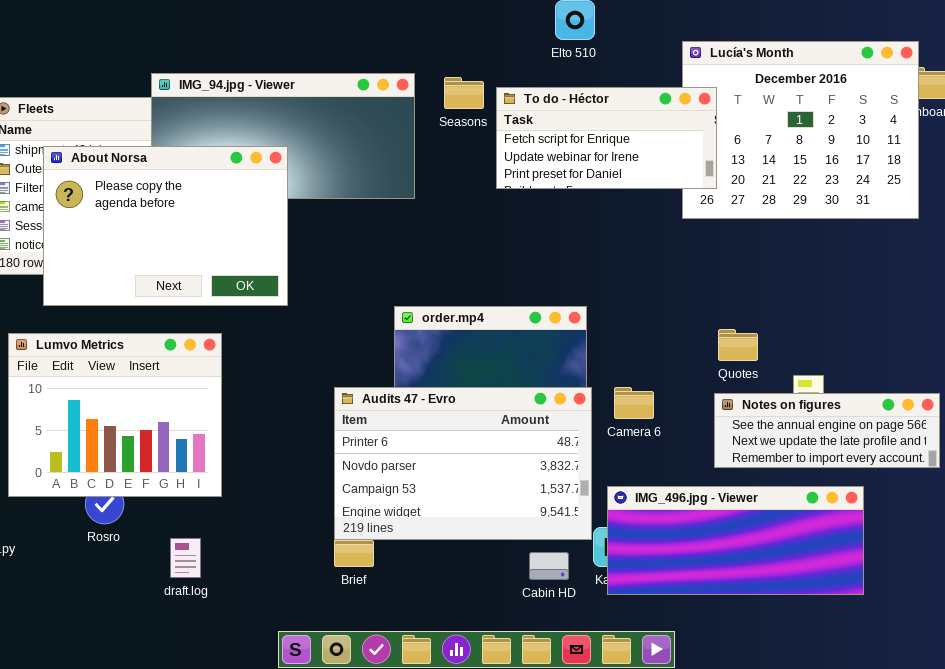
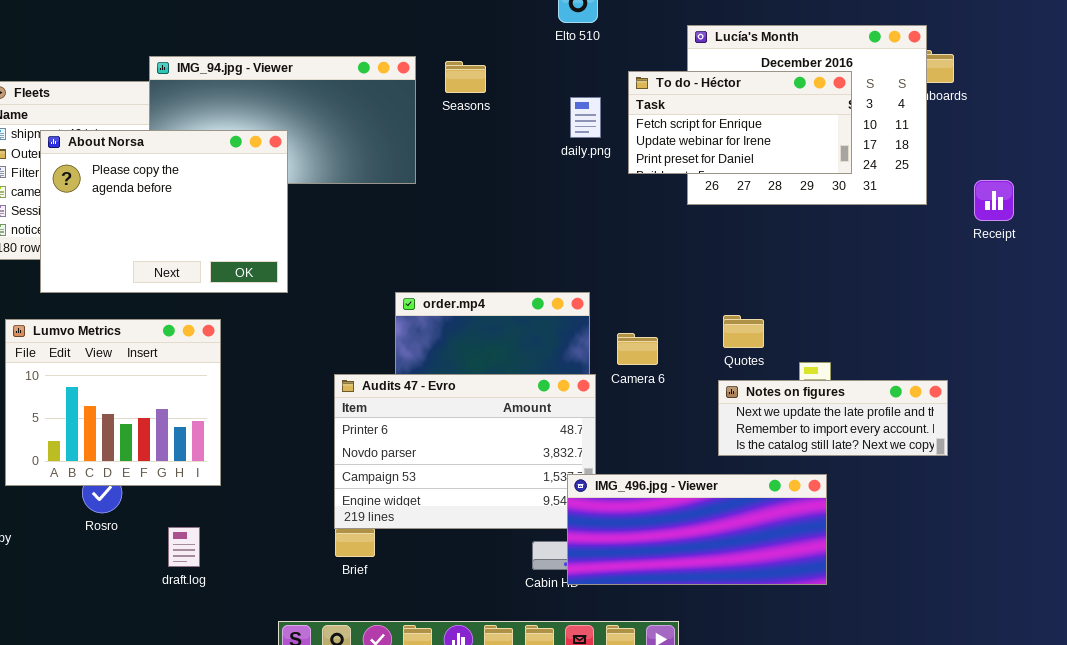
To do - Héctor: [496,87,717,189] -> [628,71,852,174], moved
Camera 6: [614,387,654,419] -> [617,333,658,365], moved
Notes on figures: [714,393,940,468] -> [718,380,948,456], scrolled down 1 row
IMG_496.jpg - Viewer: [607,486,864,595] -> [567,474,827,585], moved

